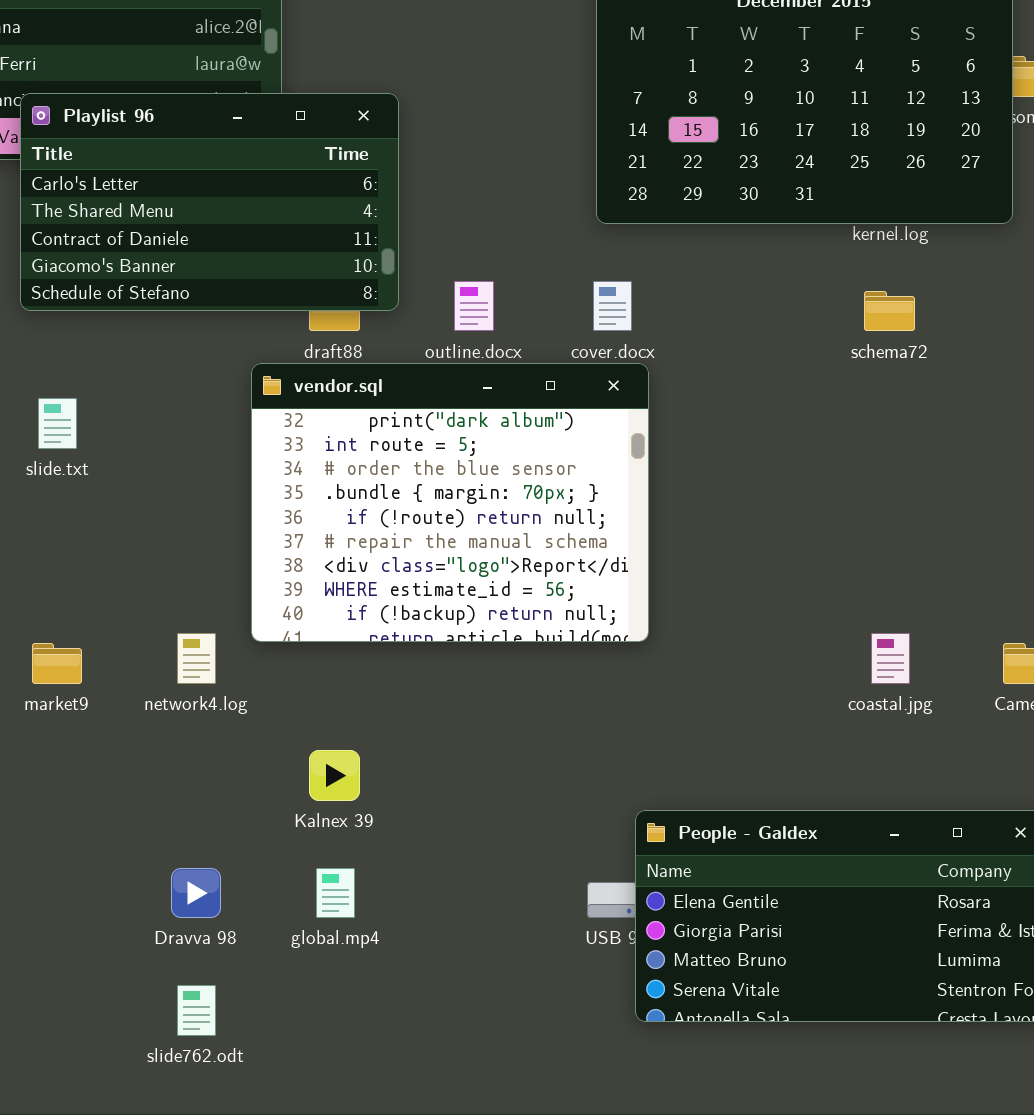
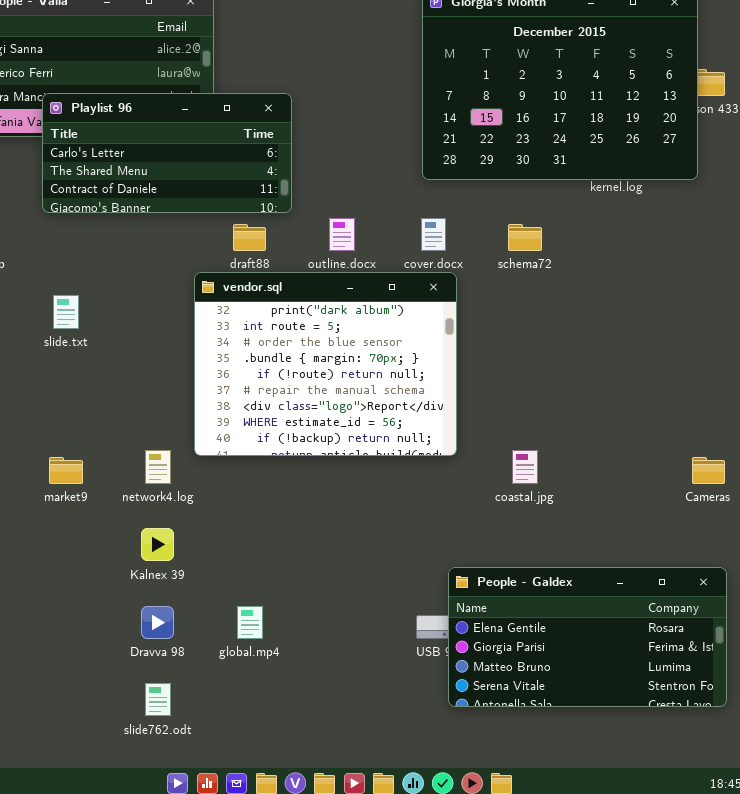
Playlist 96: [20,93,399,311] -> [42,93,292,213], resized
schema72: [864,291,915,331] -> [508,224,542,251], moved
coastal.jpg: [871,633,910,684] -> [512,450,538,484], moved
Kalnex 39: [309,750,360,801] -> [141,528,174,561], moved

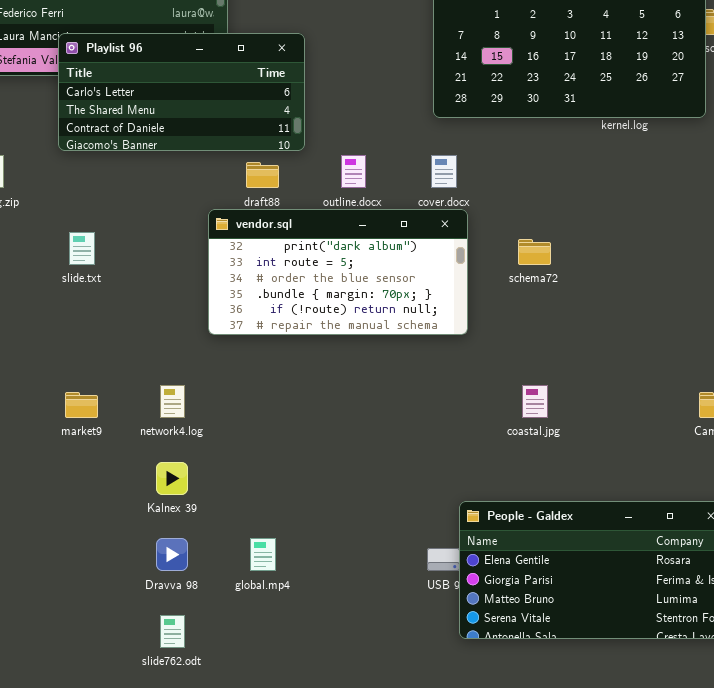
schema72: [508,224,542,251] -> [518,239,551,265], moved
vendor.sql: [194,272,457,456] -> [208,209,468,335], resized

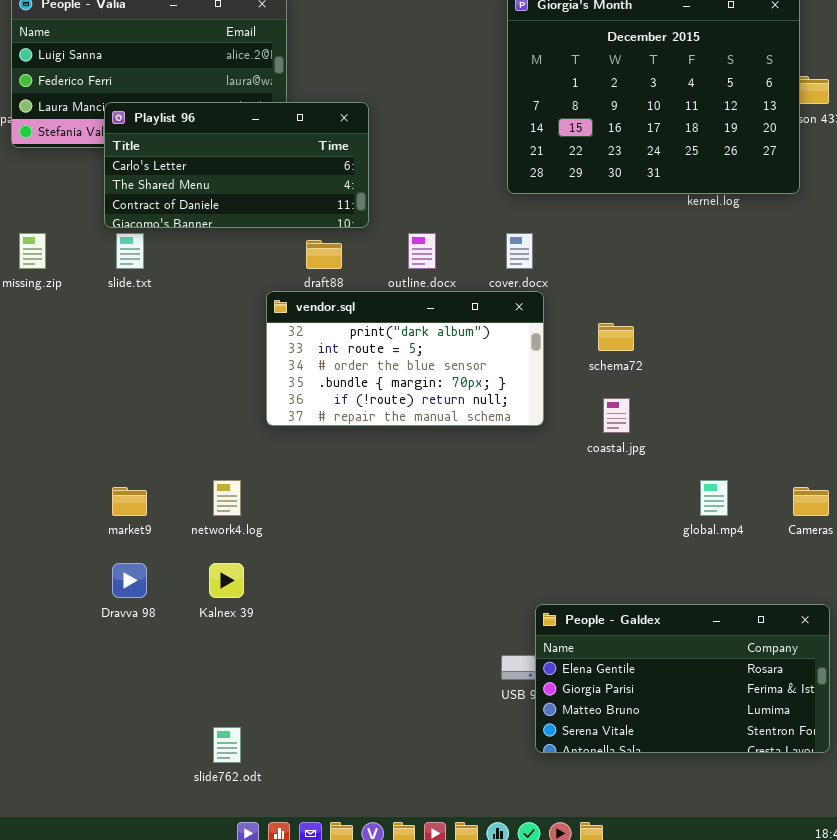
slide.txt: [69,232,95,265] -> [116,233,144,269], moved
coastal.jpg: [522,385,548,418] -> [603,398,630,433], moved
Dravva 98: [156,538,188,571] -> [112,563,147,598], moved
global.mp4: [250,538,276,571] -> [700,480,728,516], moved

